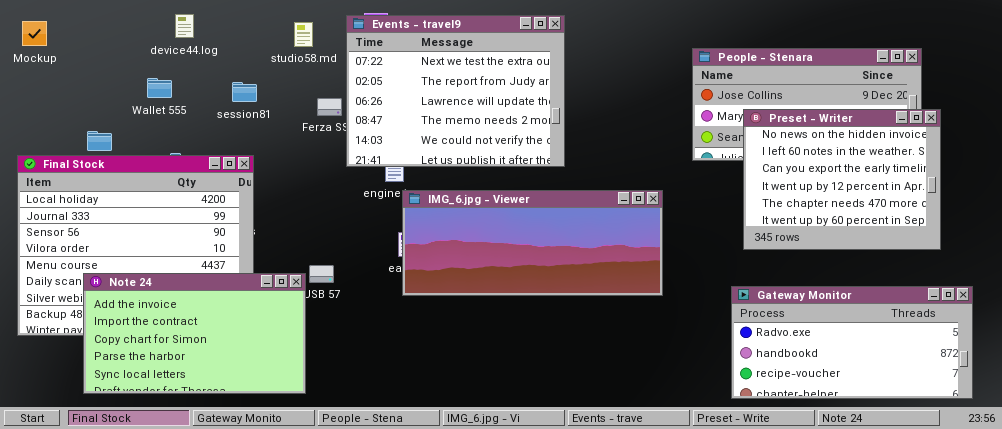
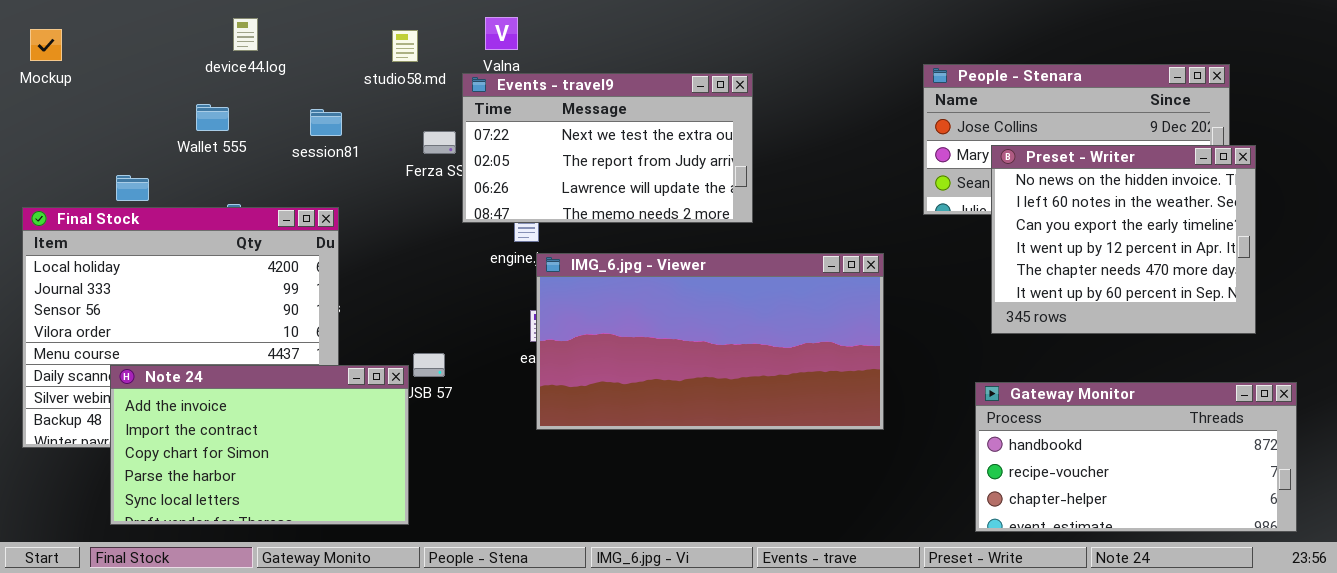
Events - travel9: [346,15,565,167] -> [462,73,753,223], resized
IMG_6.jpg - Viewer: [402,190,663,296] -> [536,253,884,430], resized
Gateway Monitor: [731,286,973,399] -> [975,382,1297,532], scrolled down 1 row

